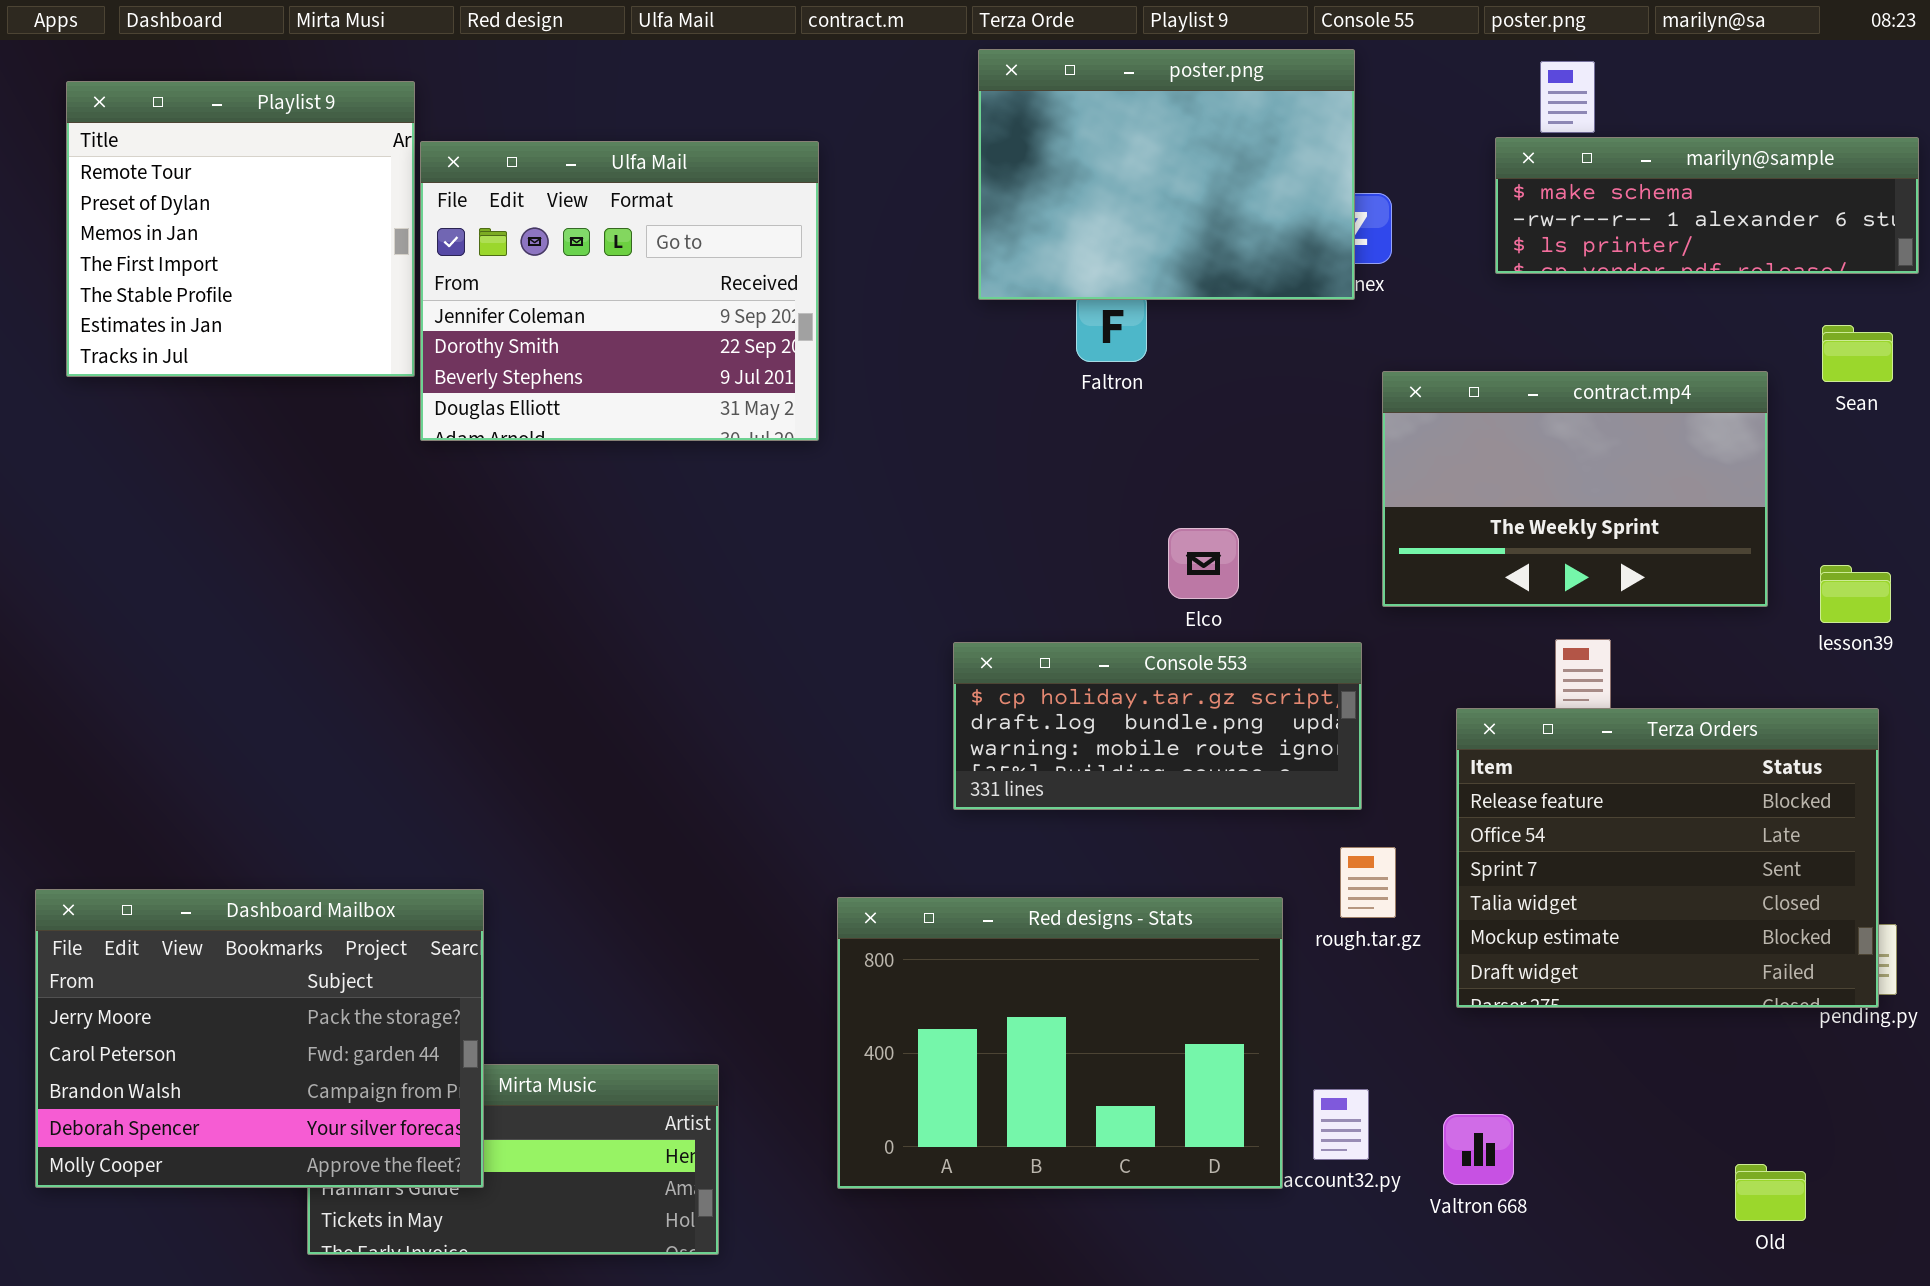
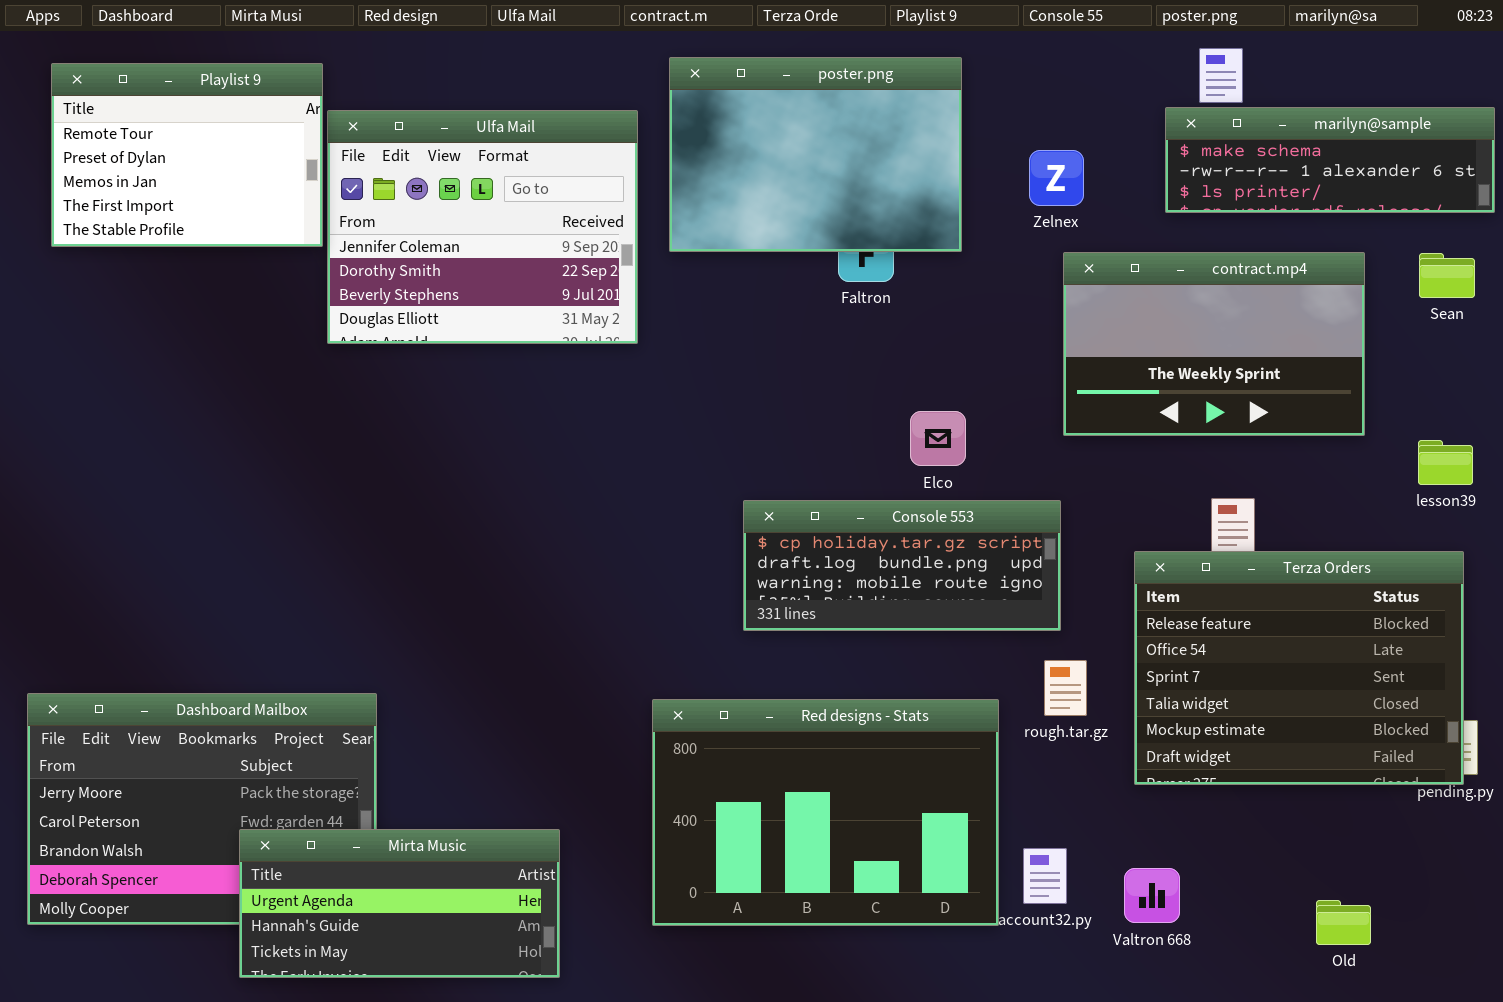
poster.png: [978,49,1355,300] -> [669,57,962,252], moved
Playlist 9: [66,81,415,377] -> [51,63,323,247], resized
contract.mp4: [1382,371,1768,607] -> [1063,252,1365,436], moved
Mirta Music: [307,1064,719,1255] -> [239,829,560,978], raised
Old: [1735,1164,1806,1221] -> [1316,900,1371,945], moved

